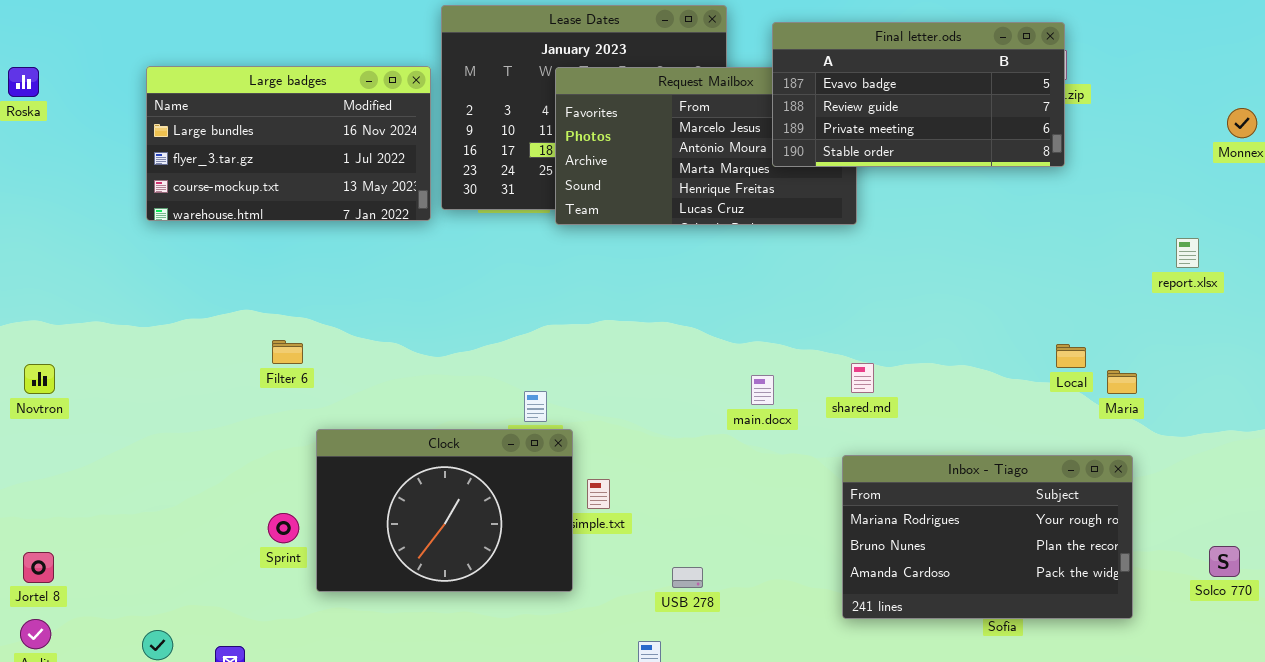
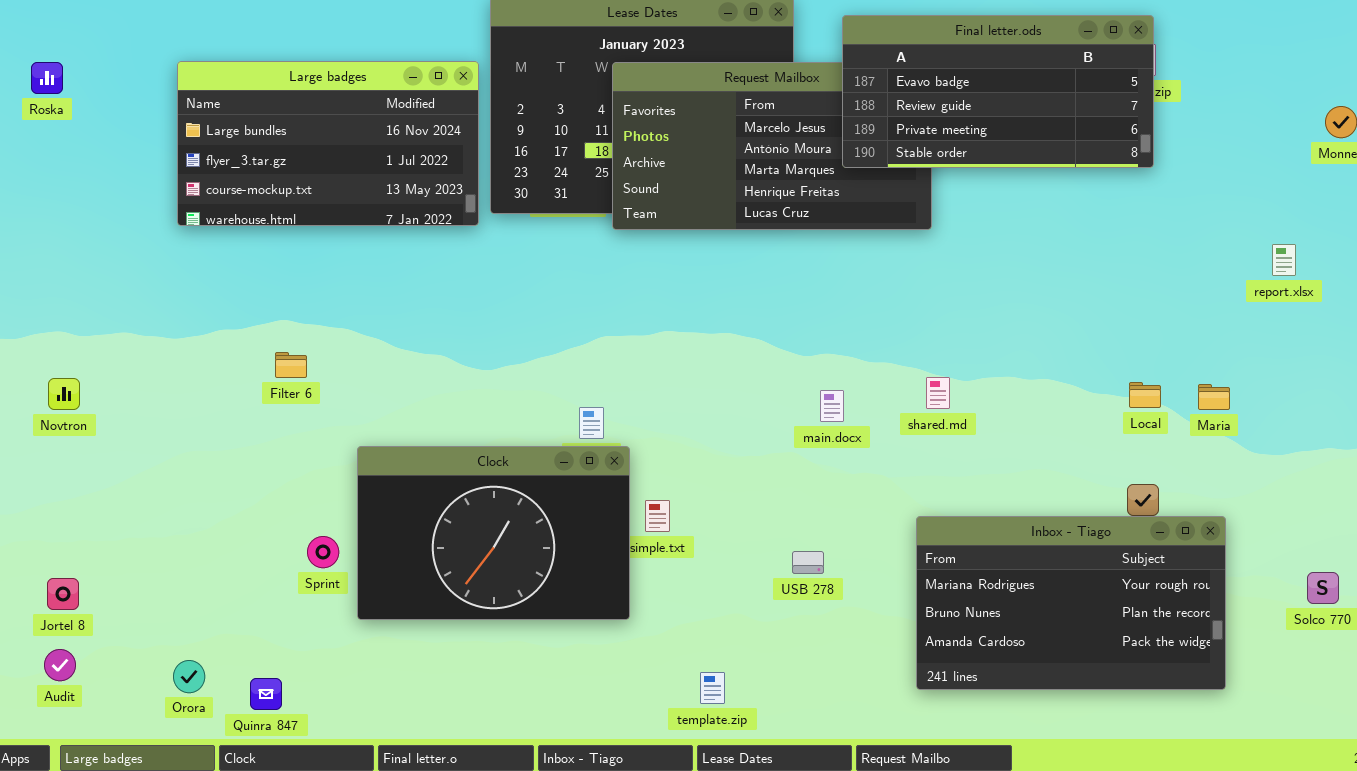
Filter 6: [272,340,303,364] -> [275,352,307,378], moved
Local: [1056,344,1086,368] -> [1129,382,1161,408], moved
Inbox - Tiago: [842,455,1133,619] -> [916,516,1226,690], moved
USB 278: [672,567,703,588] -> [792,551,824,574], moved

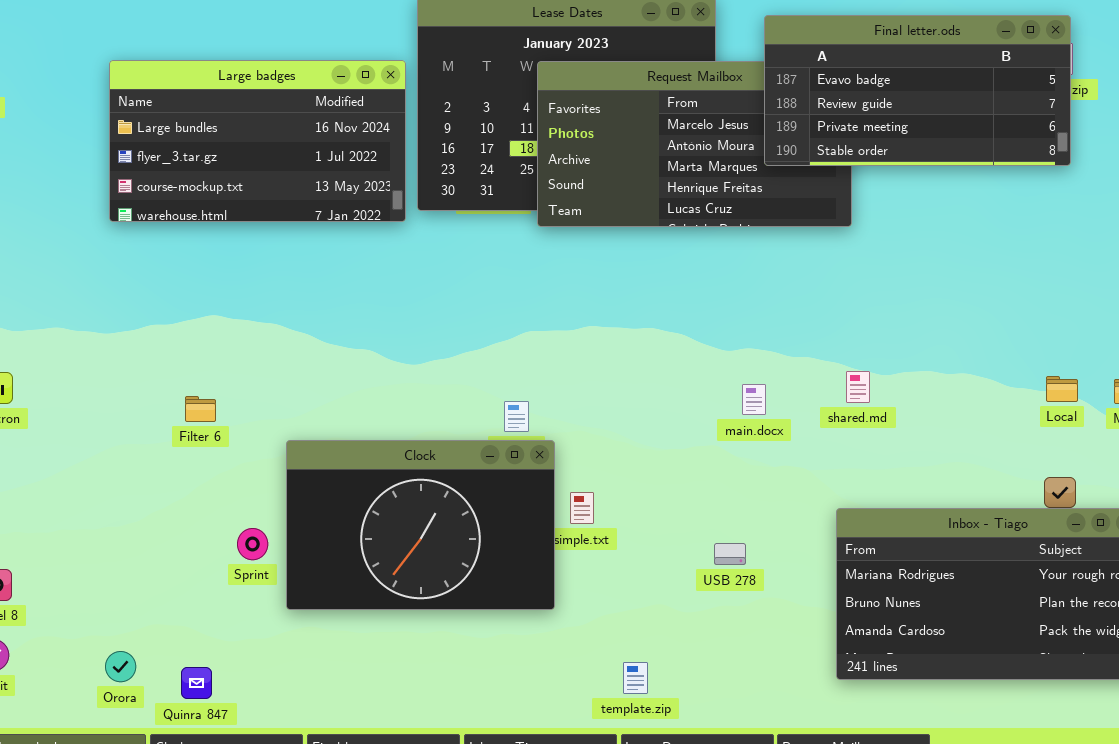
Filter 6: [275,352,307,378] -> [185,396,216,422], moved

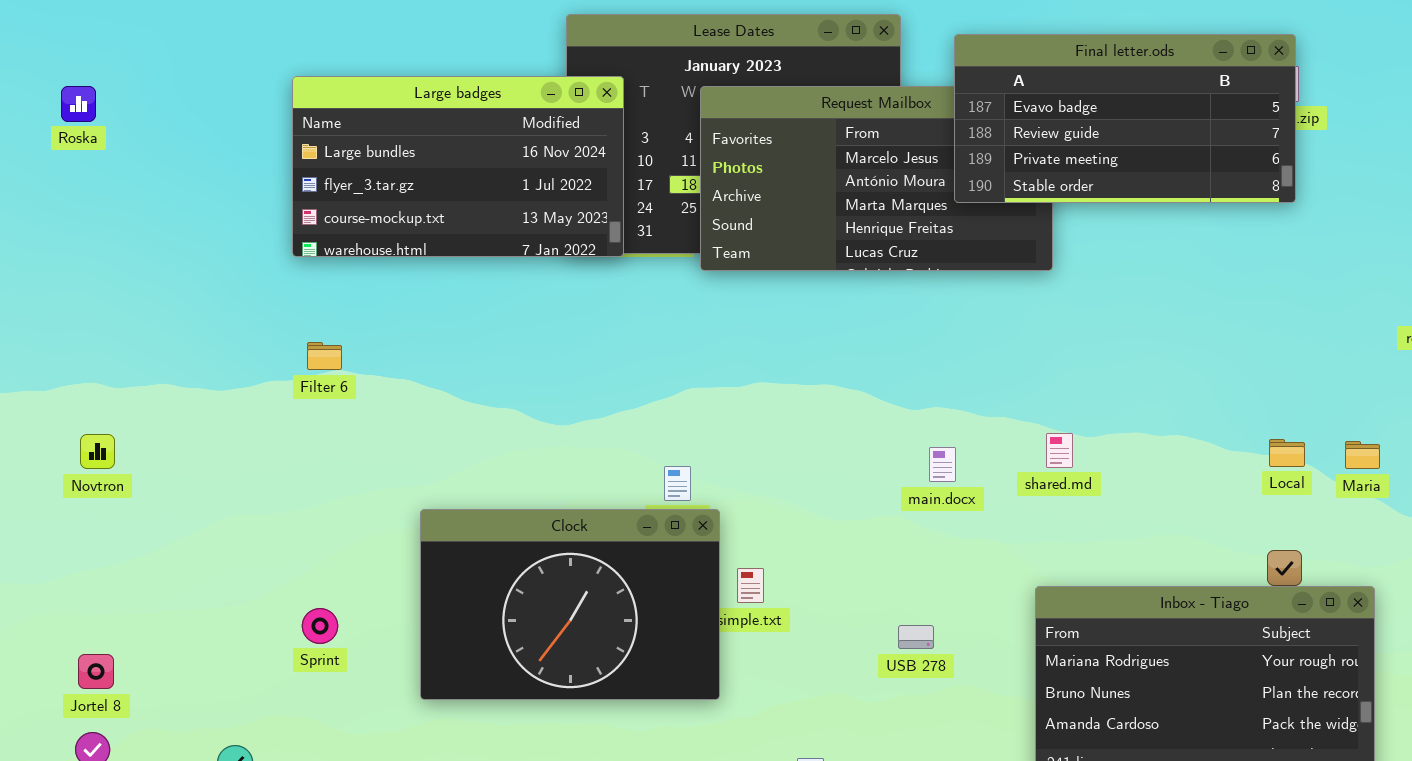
Large badges: [109,60,406,222] -> [292,76,624,257], moved
Filter 6: [185,396,216,422] -> [307,342,342,370], moved
Sprint: [237,528,268,560] -> [302,608,338,644], moved

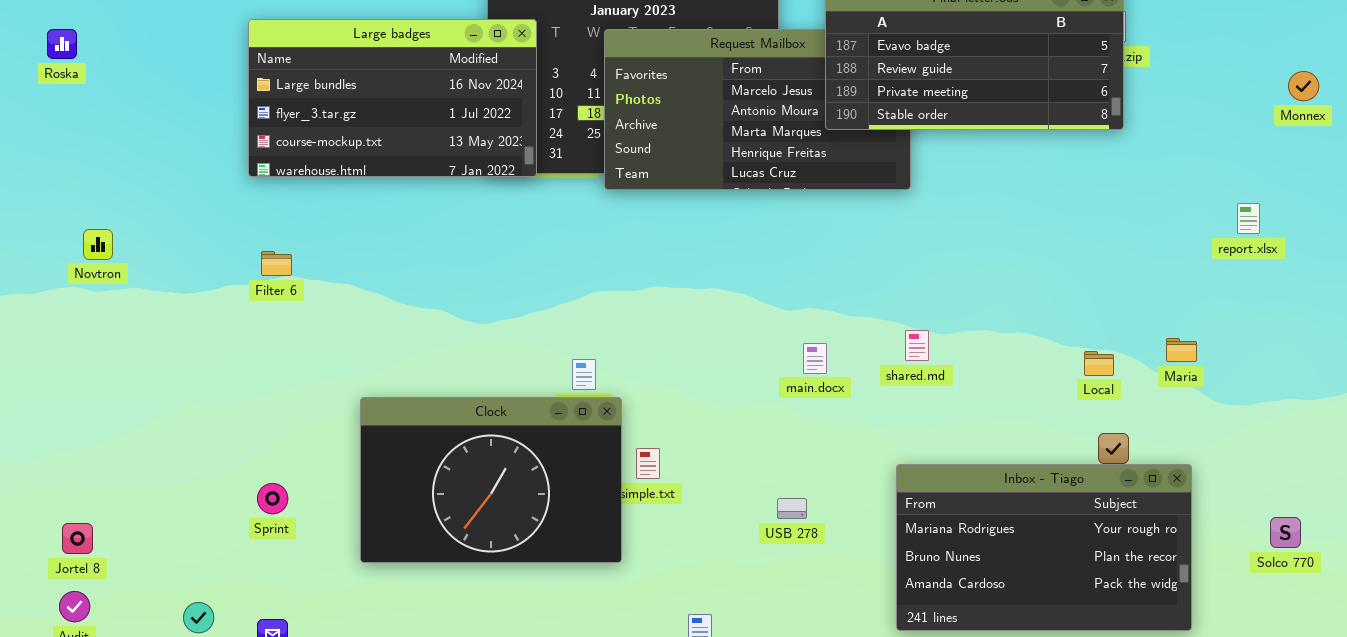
Novtron: [80,434,115,469] -> [83,229,113,260], moved
Local: [1269,439,1305,467] -> [1084,351,1114,376], moved

